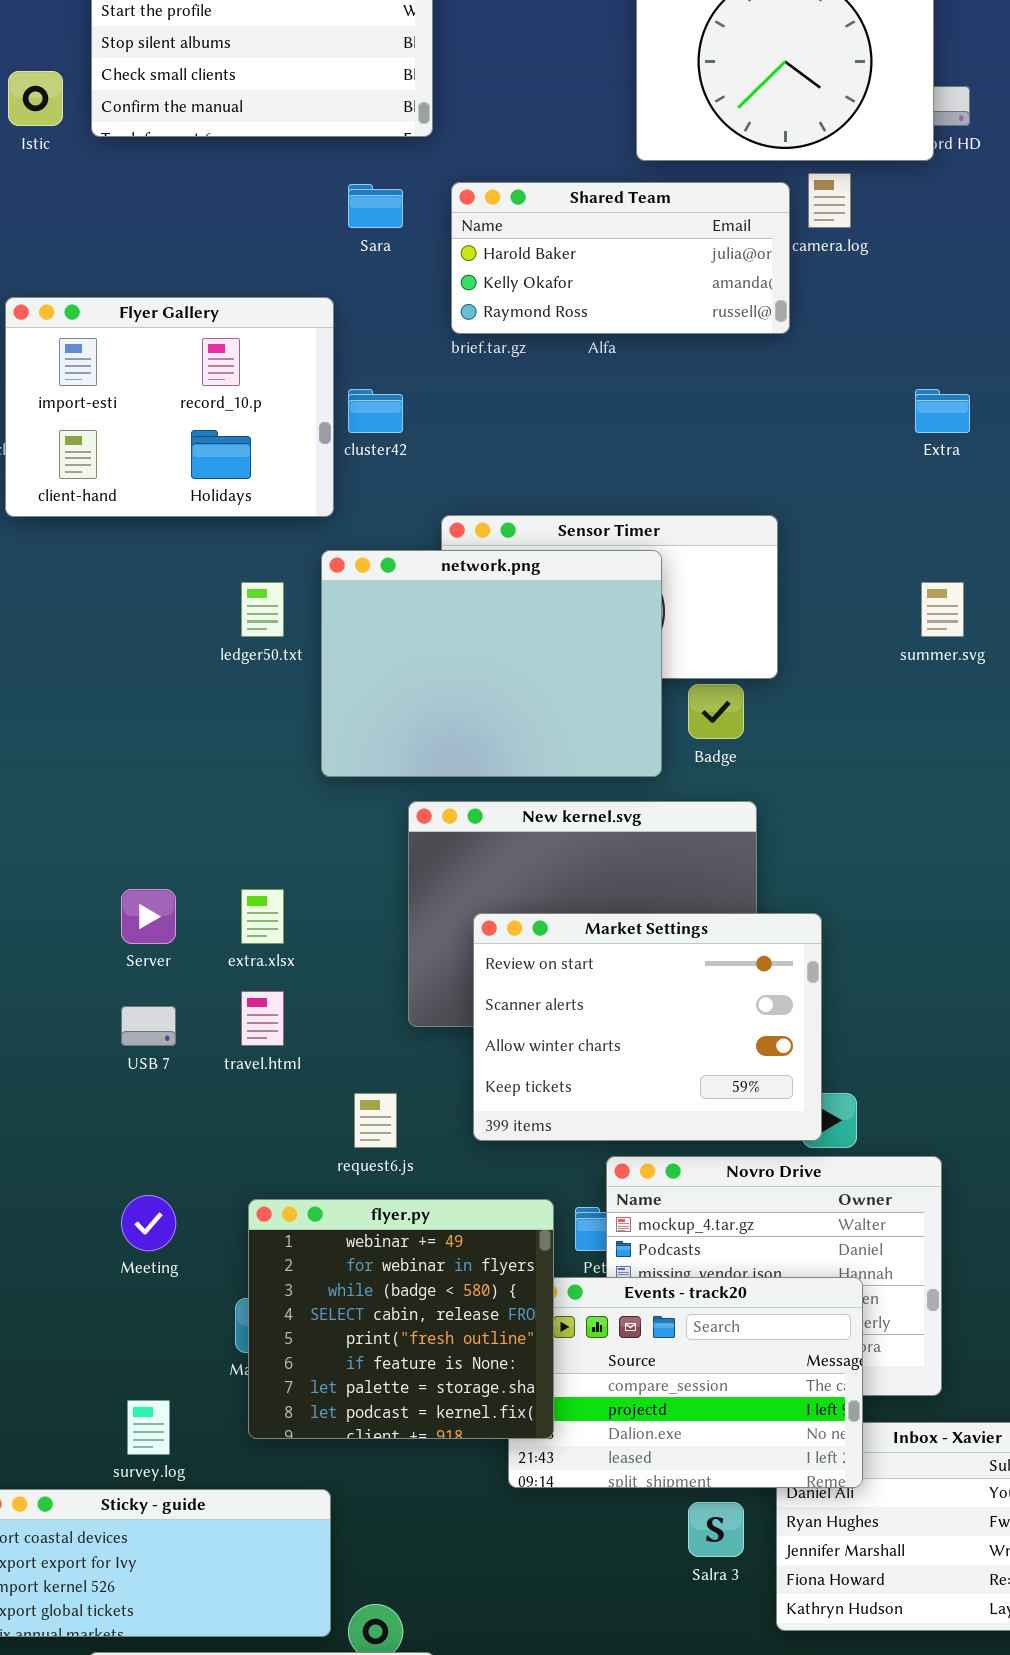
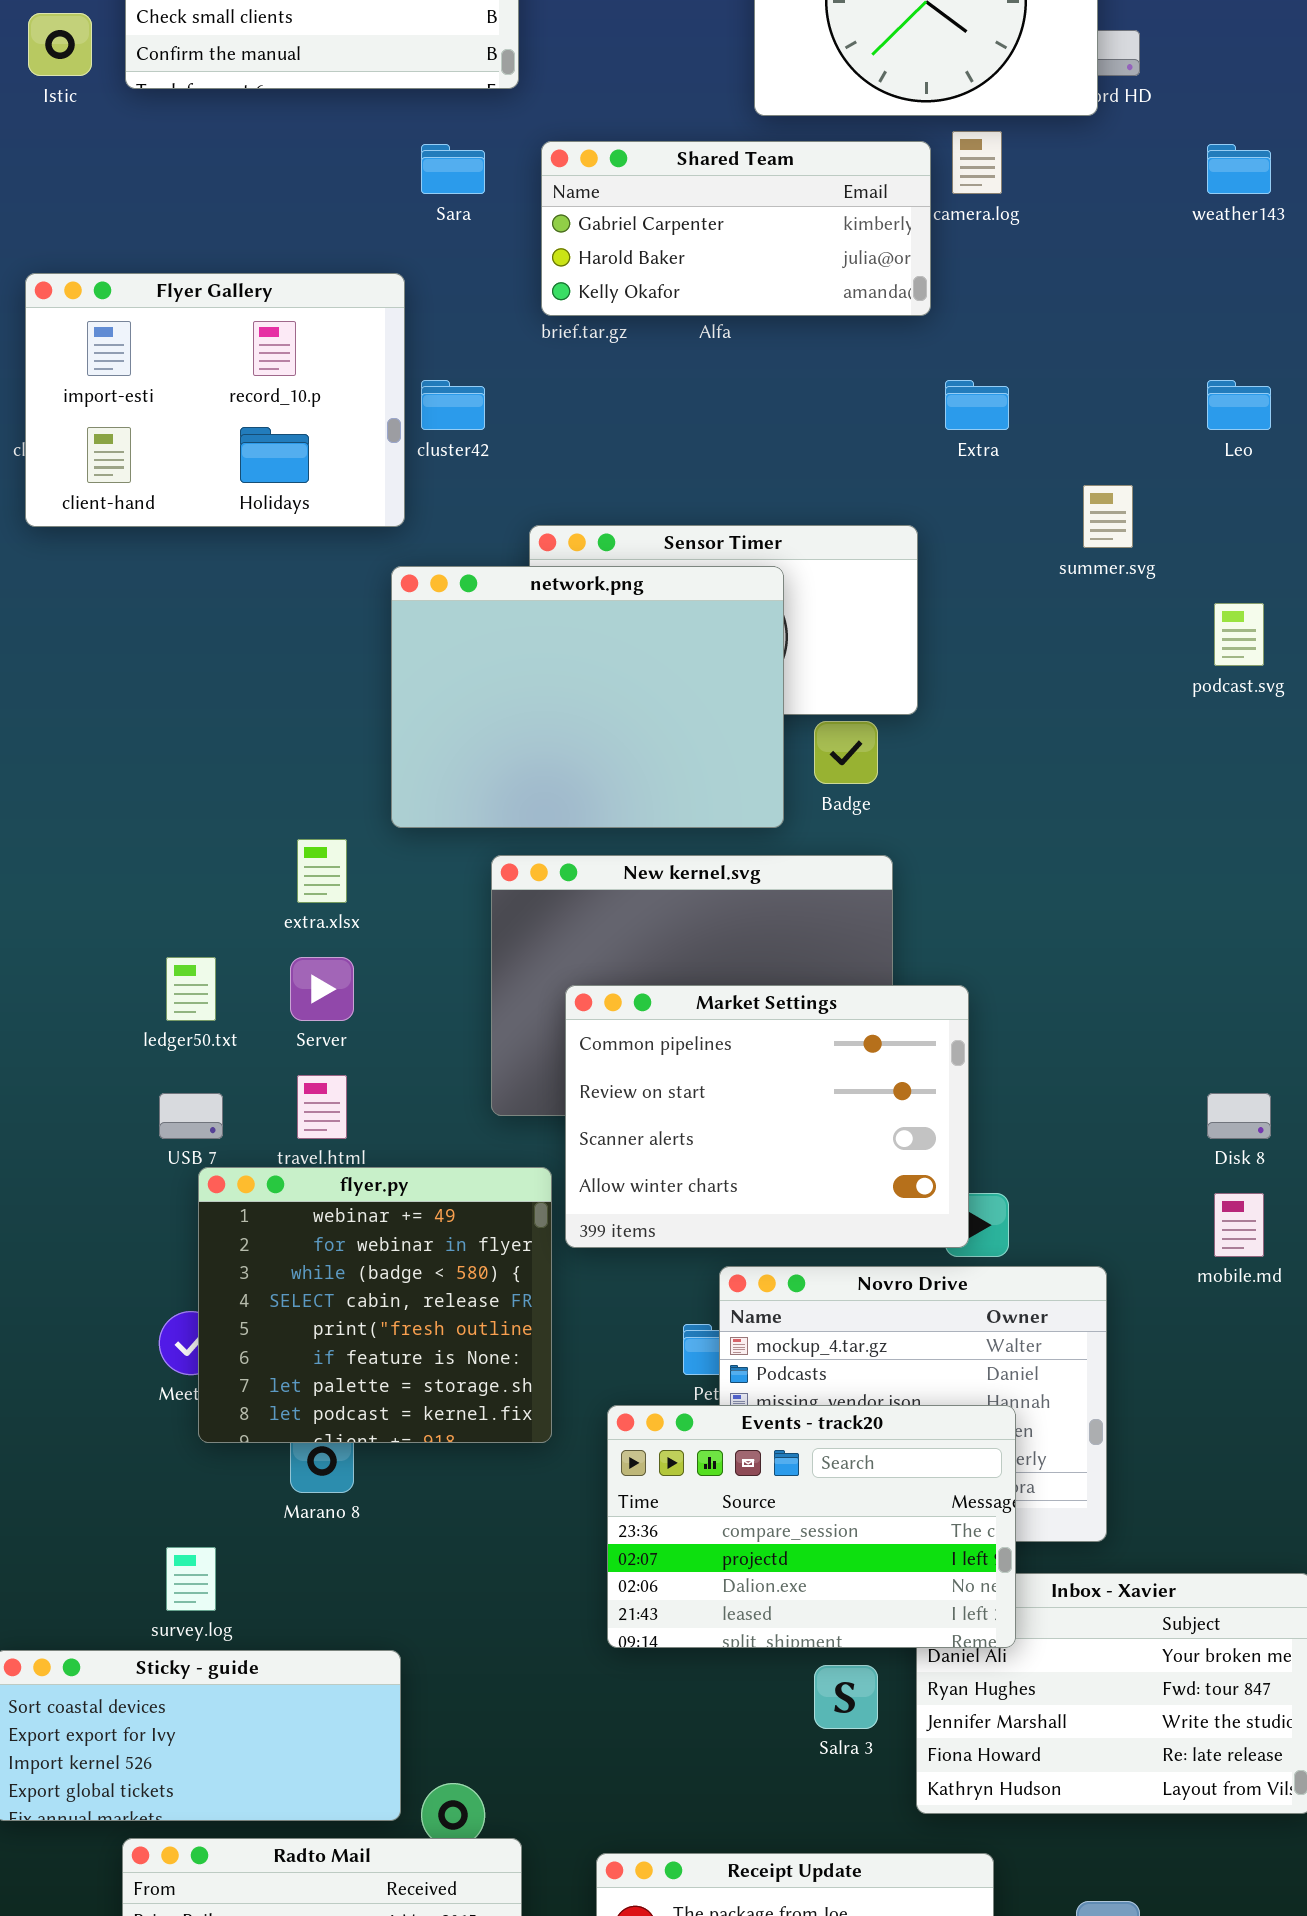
Shared Team: [451,182,790,334] -> [541,141,931,316], scrolled up 1 row
Extra: [915,389,970,433] -> [945,380,1009,430], moved
ledger50.txt: [241,582,284,637] -> [166,957,216,1021], moved
summer.svg: [921,582,964,637] -> [1083,485,1133,548], moved
Server: [121,889,176,944] -> [290,957,354,1021], moved
extra.xlsx: [241,889,284,944] -> [297,839,347,903], moved
Market Settings: [473,913,822,1141] -> [565,985,969,1248], scrolled up 1 row
flyer.py: [248,1199,554,1439] -> [198,1167,552,1443], moved

